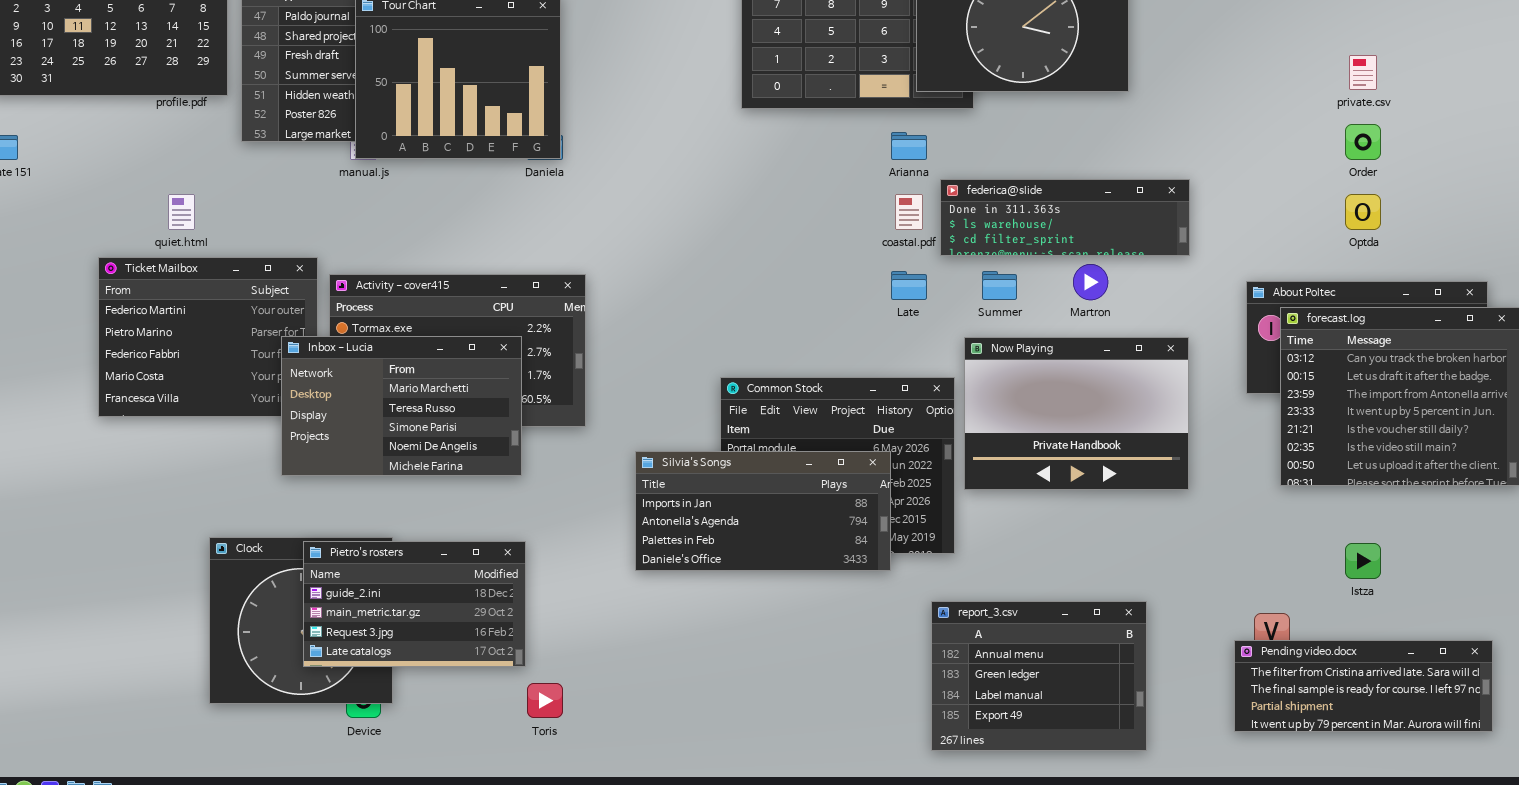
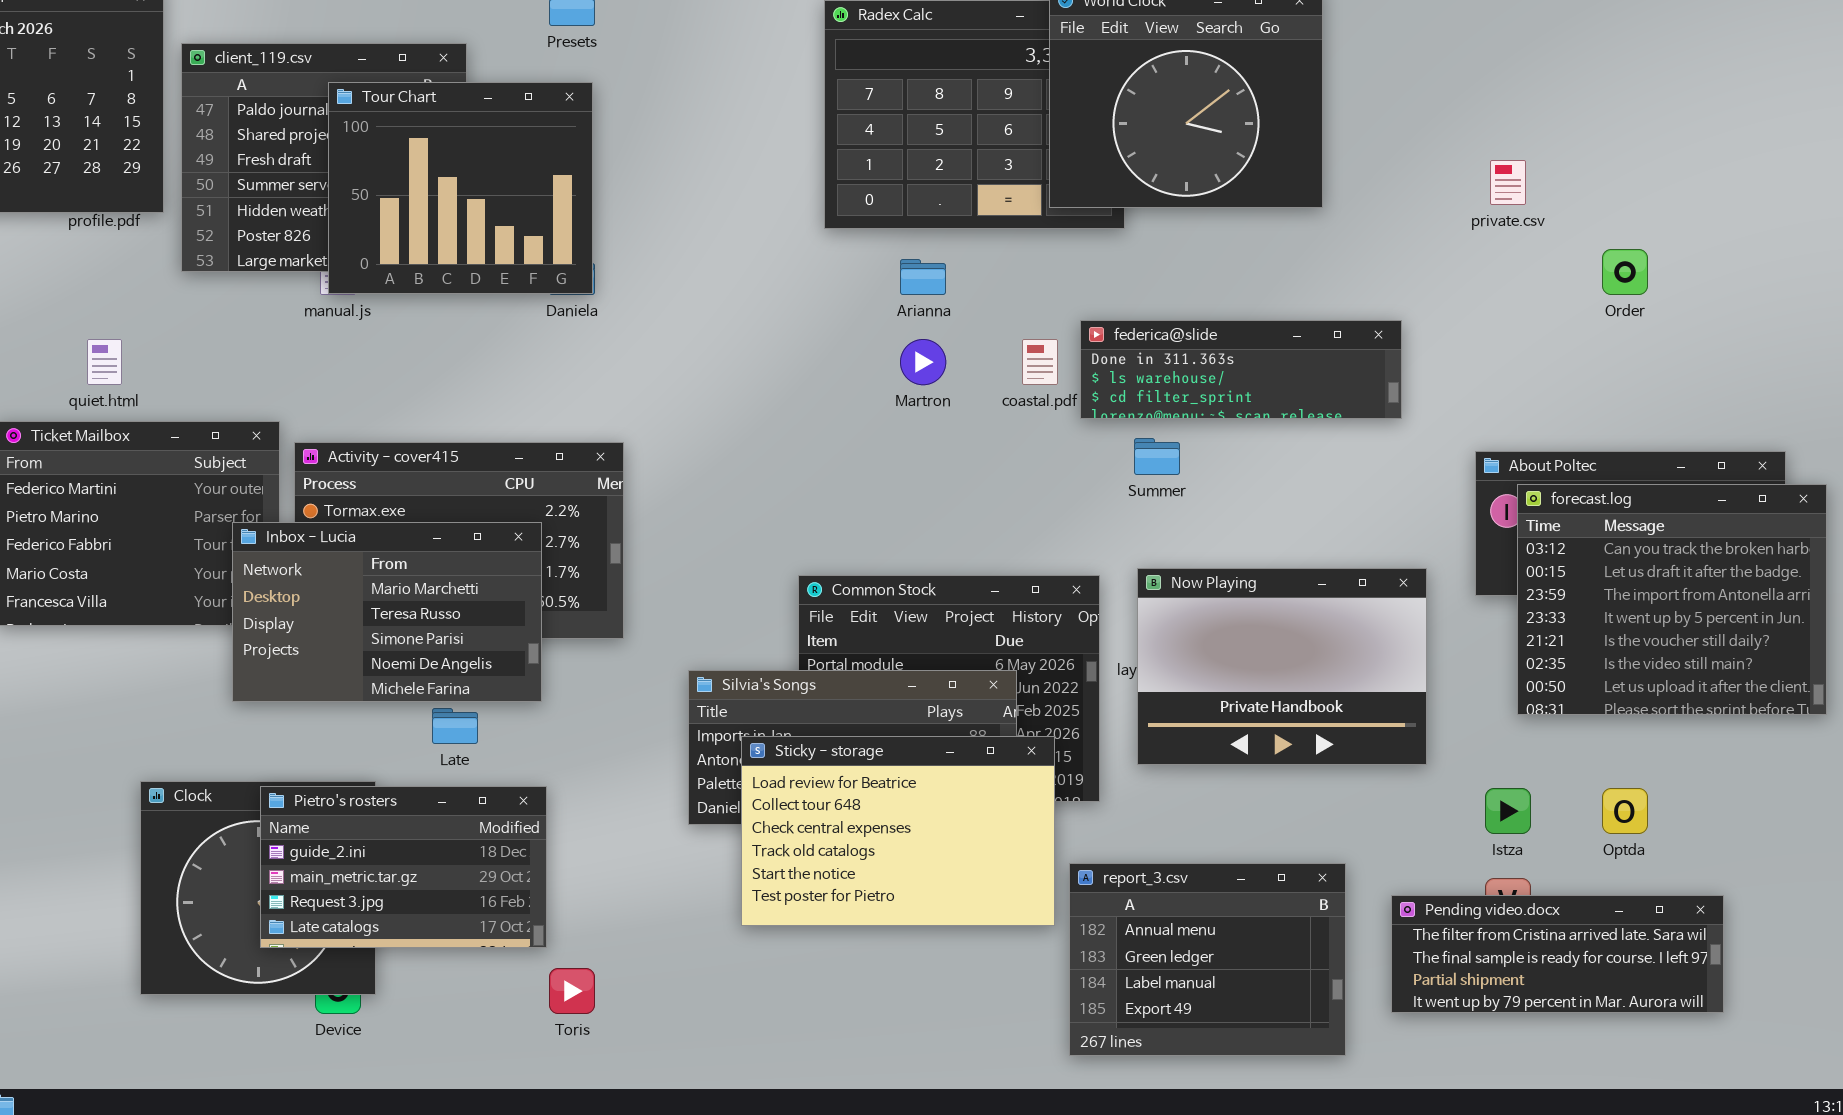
private.csv: [1349,55,1377,90] -> [1490,160,1526,205], moved
Arianna: [891,132,927,160] -> [900,259,946,295], moved
Optda: [1345,194,1381,230] -> [1602,788,1648,834], moved
Martron: [1073,264,1108,300] -> [900,339,946,385], moved
Late: [891,271,927,300] -> [432,708,478,744], moved
Now Playing: [964,337,1189,490] -> [1137,568,1427,765], moved
Sticky - storage: none -> [741,736,1055,926], opened
Istza: [1345,543,1381,579] -> [1485,788,1531,834], moved
Pending video.docx: [1234,640,1493,732] -> [1391,895,1724,1013], moved

